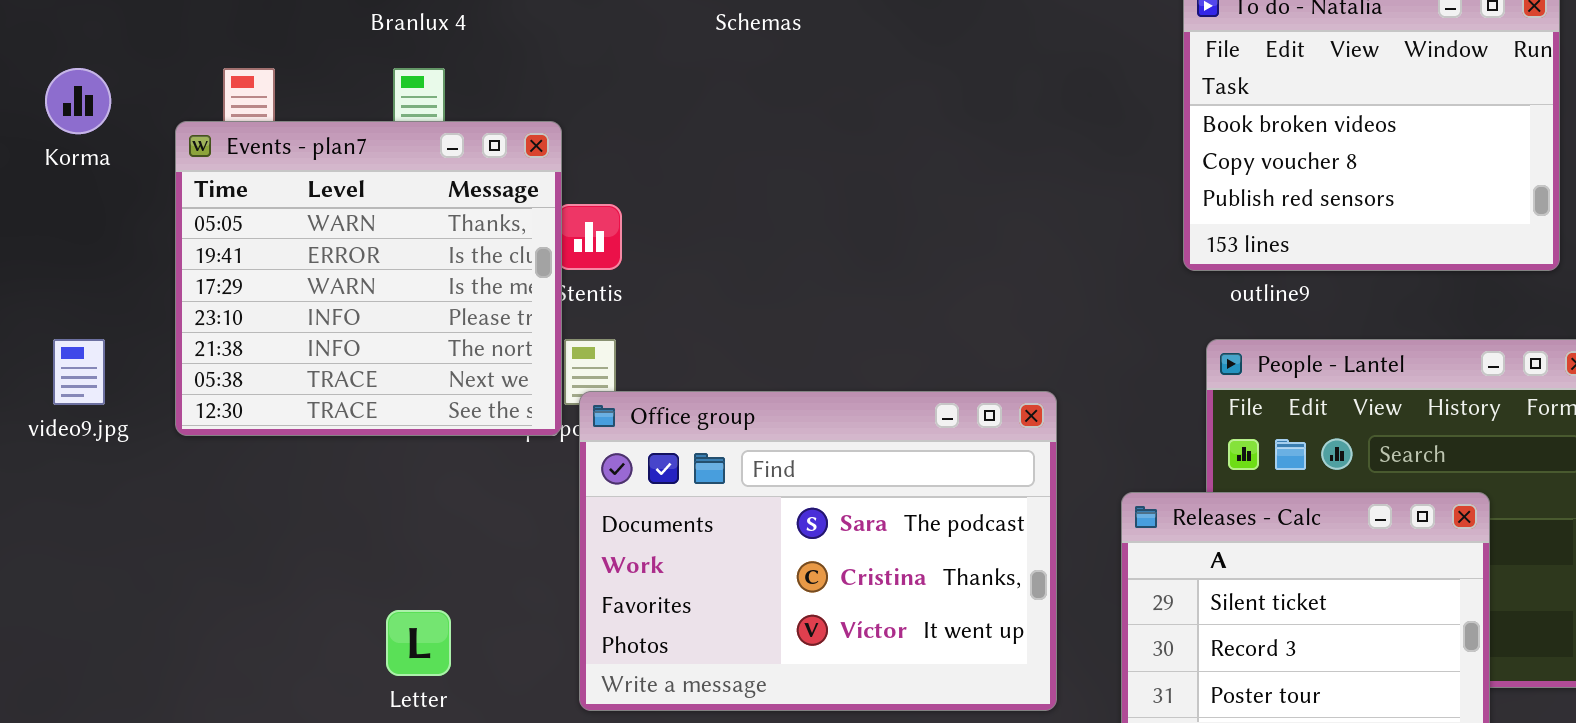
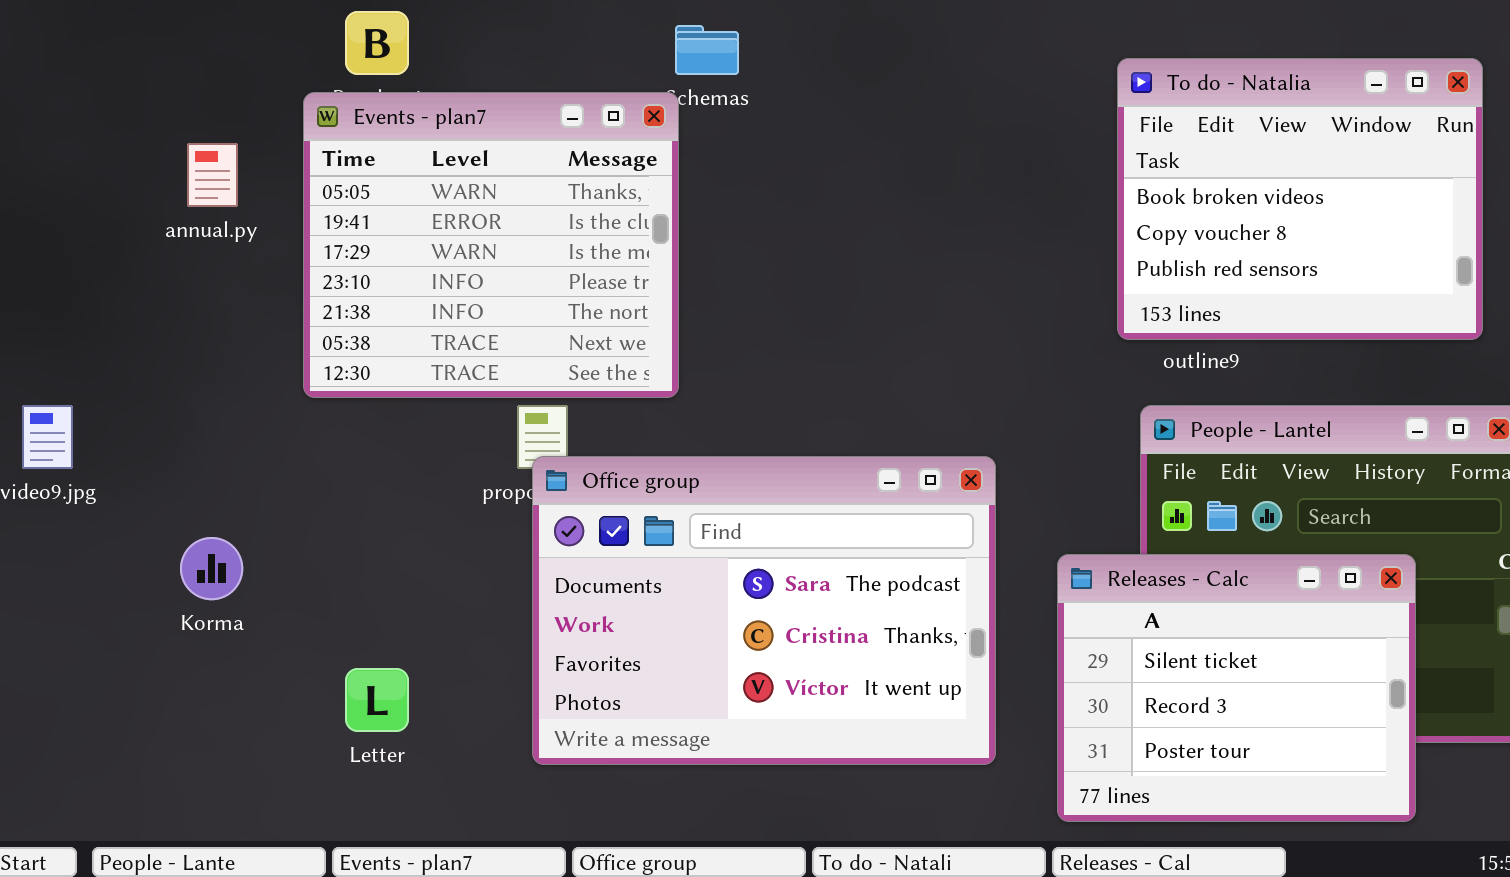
Korma: [45,68,111,134] -> [180,537,243,600], moved
Events - plan7: [175,121,562,436] -> [303,92,679,398], moved

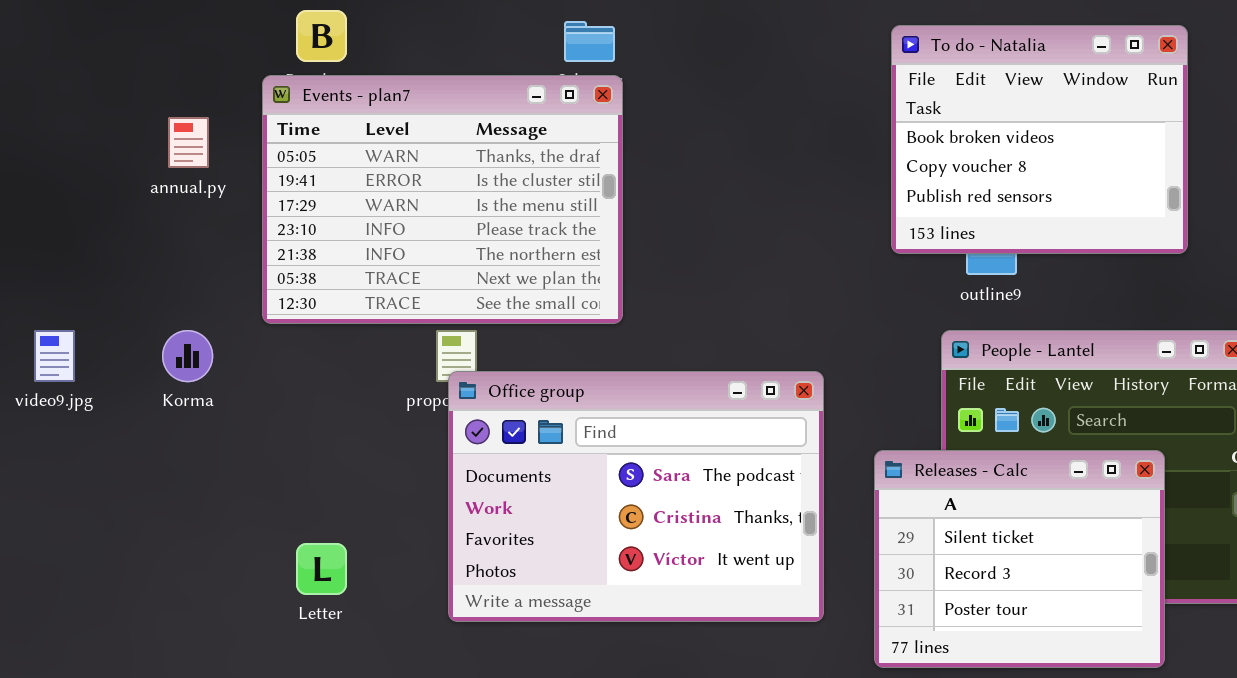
To do - Natalia: [1117,58,1483,340] -> [891,25,1188,254], moved
Events - plan7: [303,92,679,398] -> [262,75,623,324], resized
Korma: [180,537,243,600] -> [162,330,213,382], moved

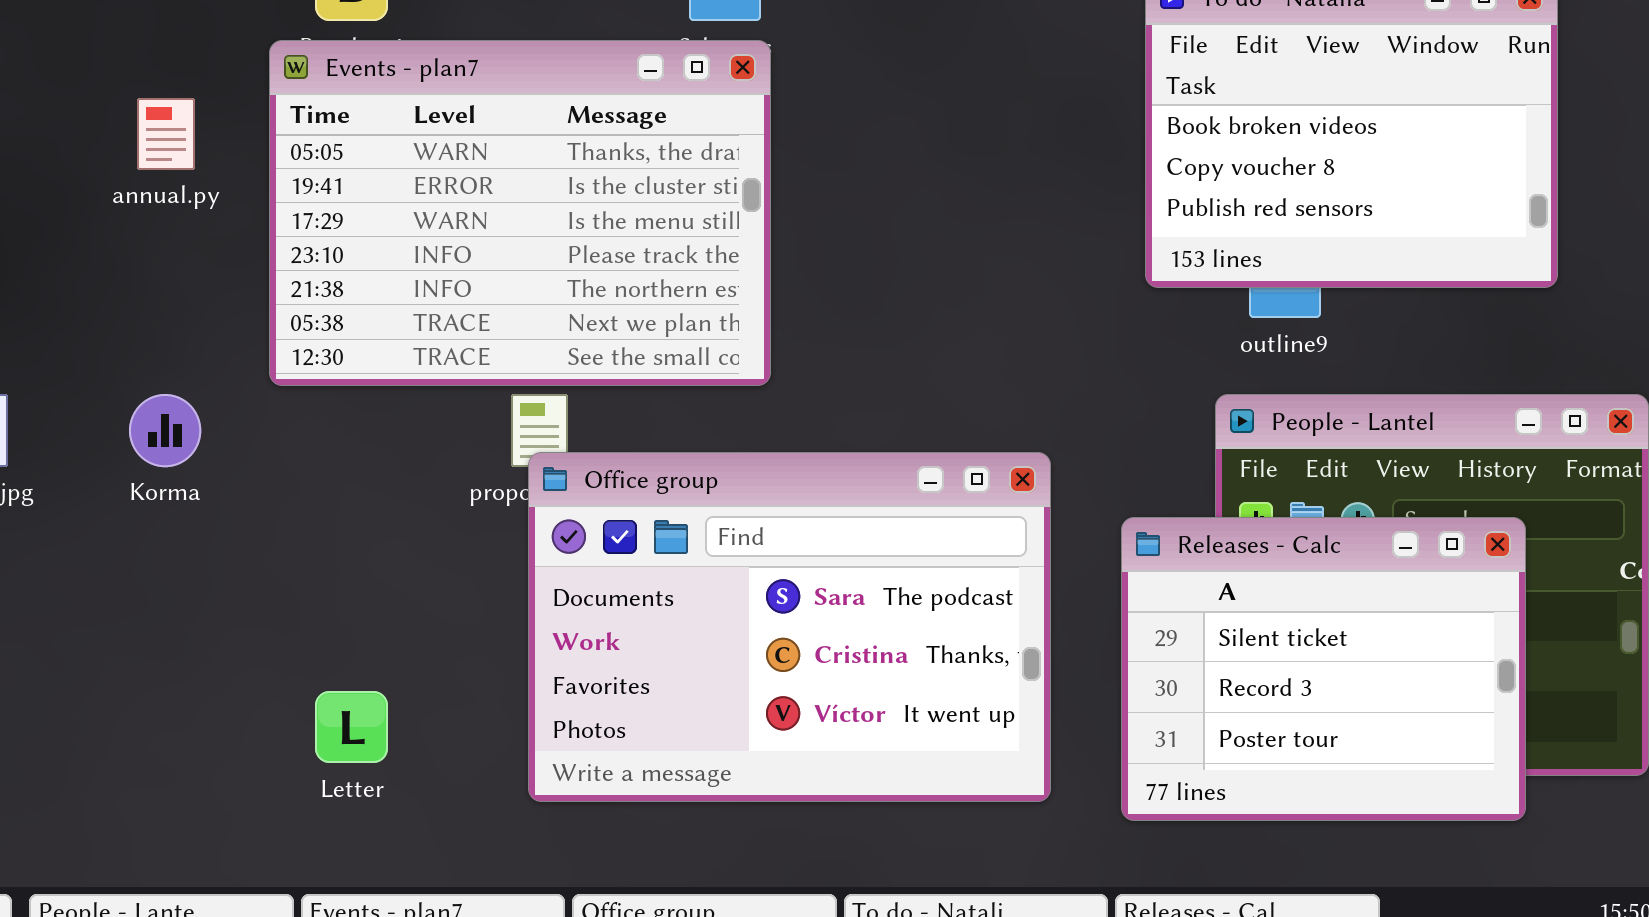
Releases - Calc: [874,450,1165,668] -> [1121,517,1526,821], moved

